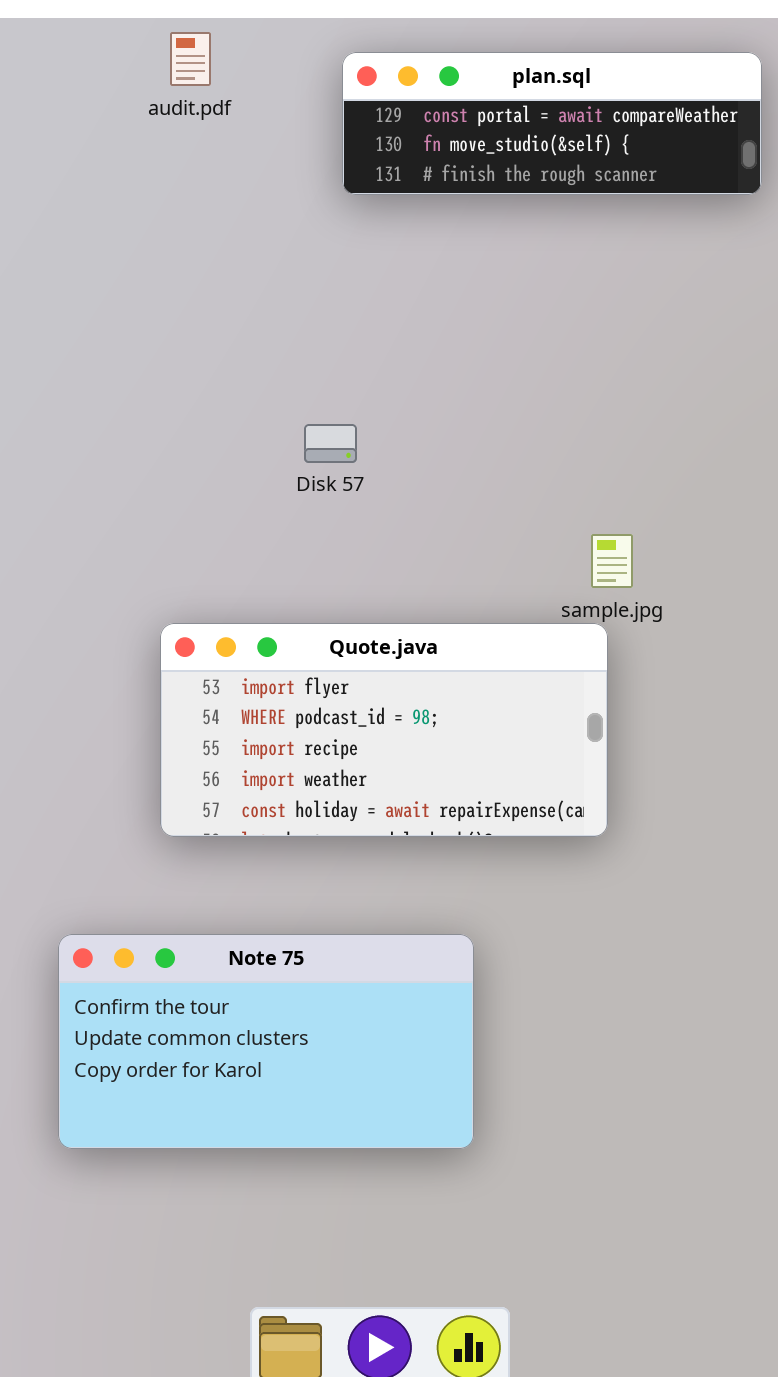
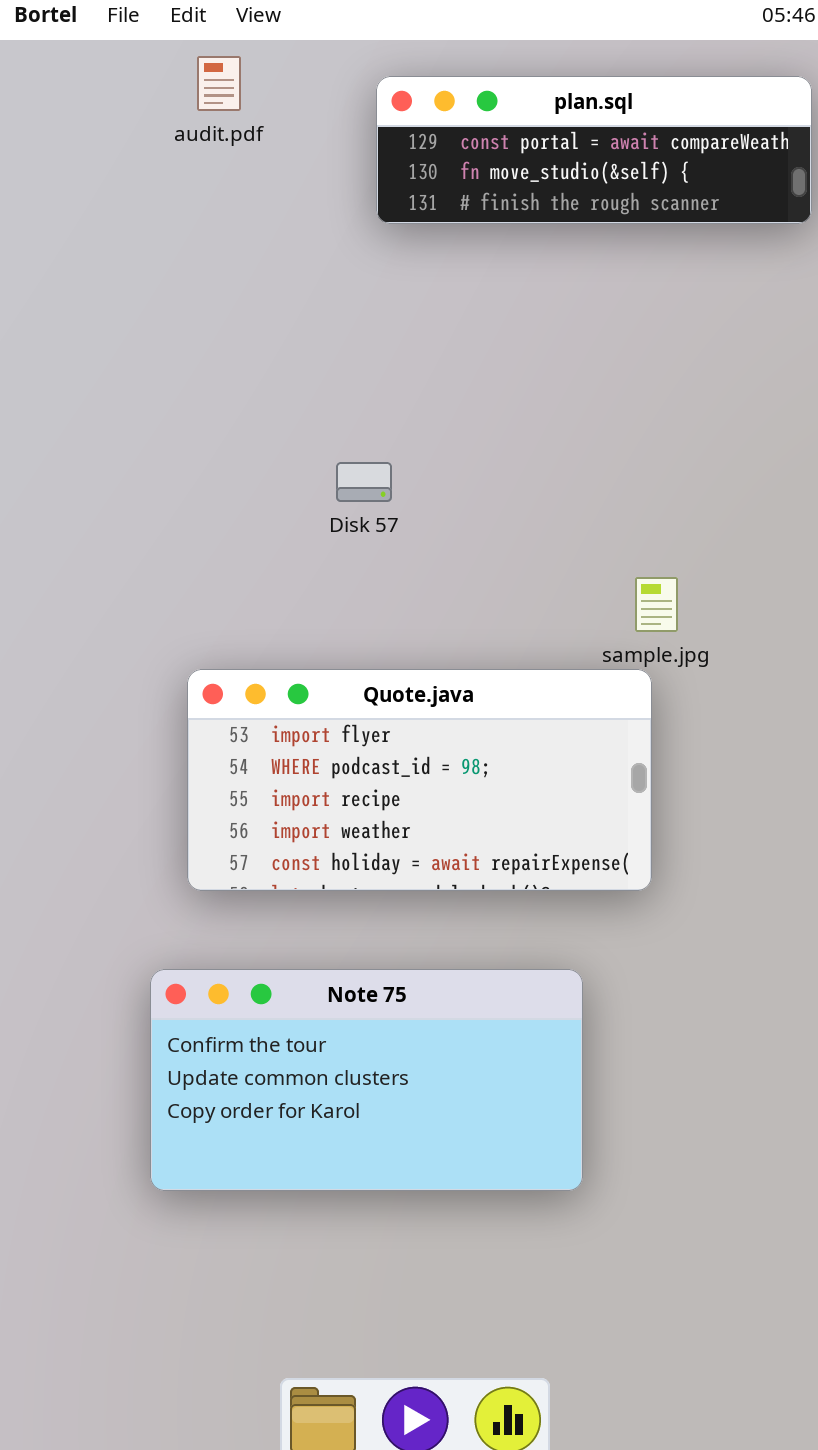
Note 75: [58,934,474,1149] -> [150,969,583,1191], moved

